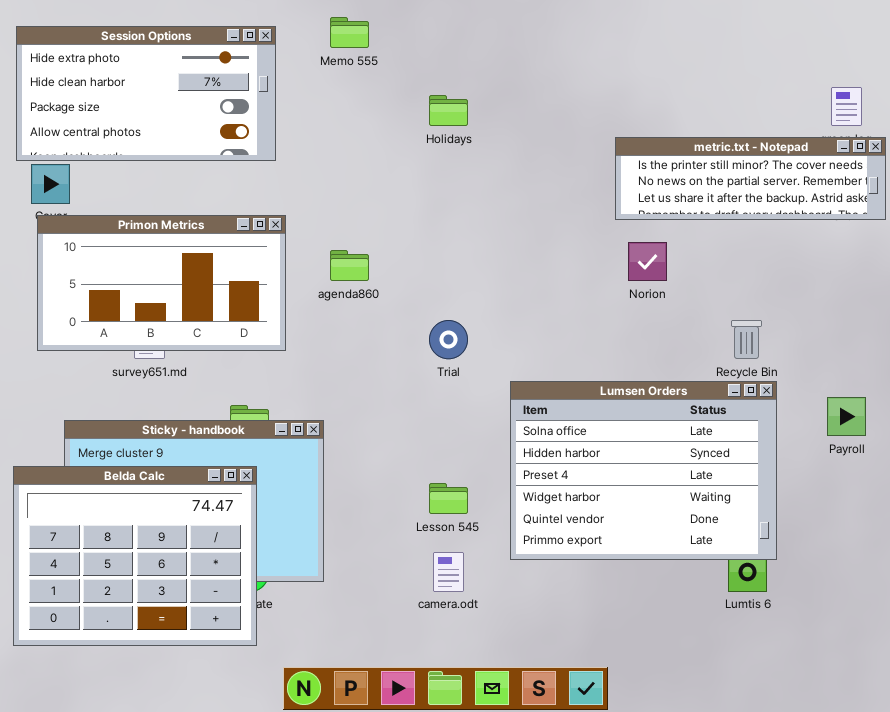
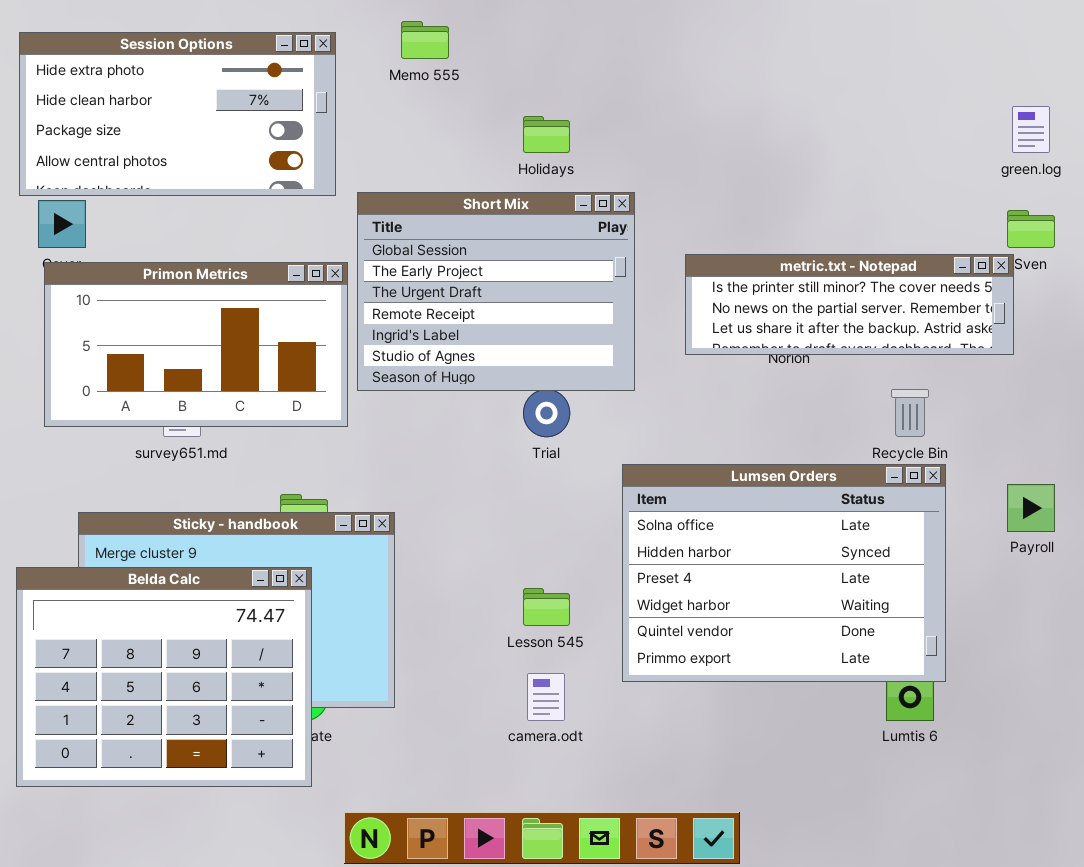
metric.txt - Notepad: [615,137,886,220] -> [685,254,1014,355], moved
Short Mix: none -> [357,192,635,391], opened

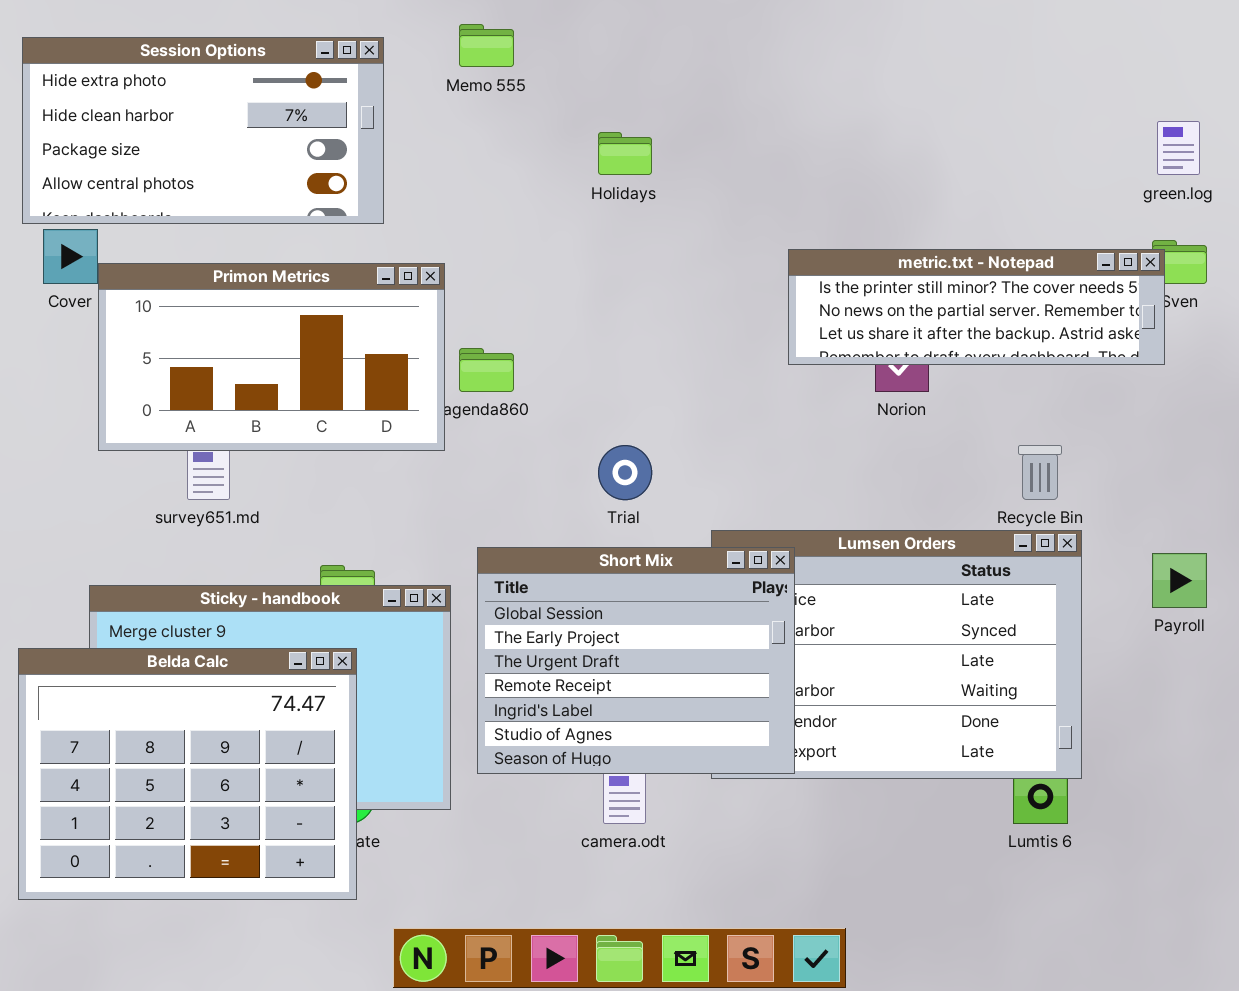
Short Mix: [357,192,635,391] -> [477,547,795,774], moved
metric.txt - Notepad: [685,254,1014,355] -> [788,249,1165,365], moved
Primon Metrics: [44,262,348,427] -> [98,263,445,451], moved

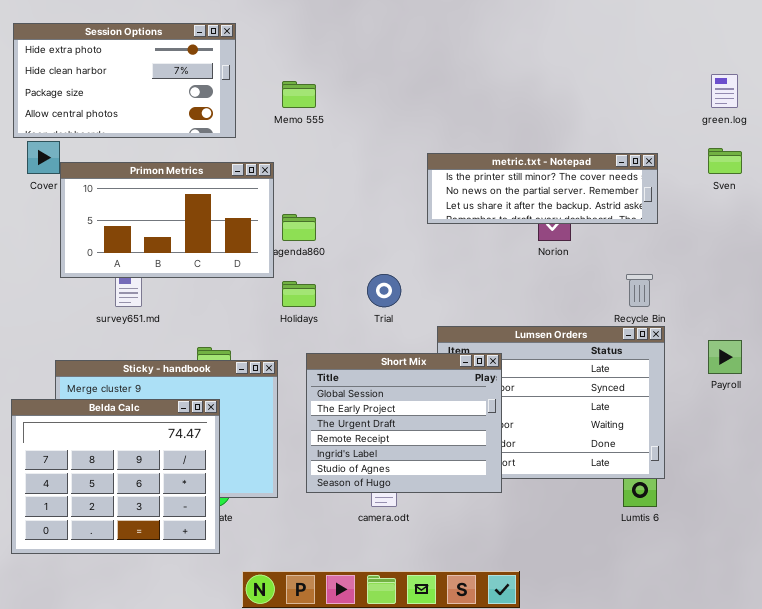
Memo 555: [459,24,514,67] -> [282,81,316,108], moved
Holidays: [598,132,652,175] -> [282,281,316,307], moved
metric.txt - Notepad: [788,249,1165,365] -> [427,153,658,224], moved
Short Mix: [477,547,795,774] -> [306,353,502,493], moved

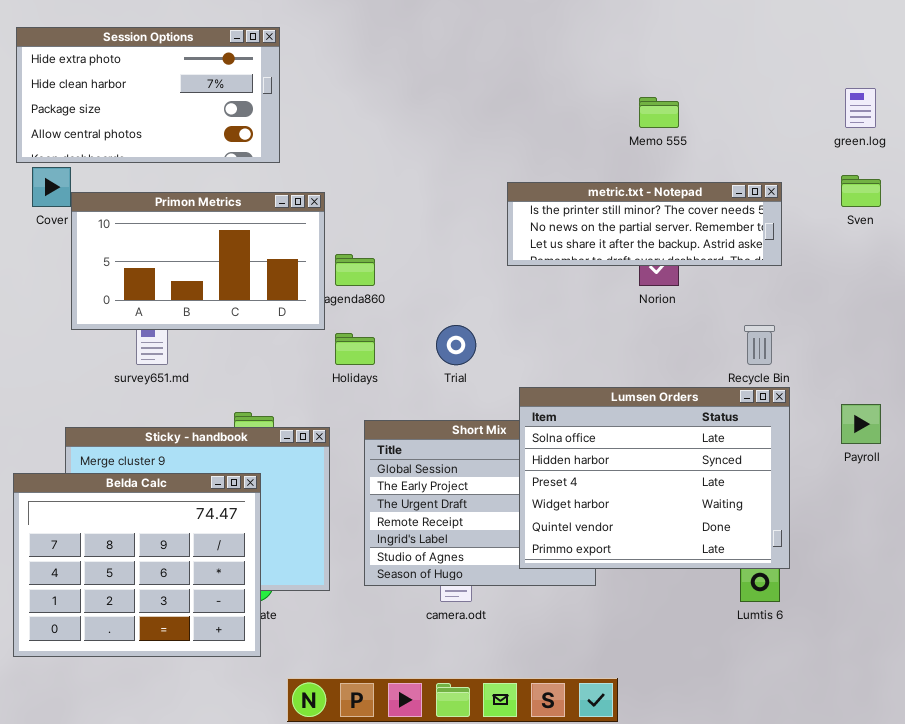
Memo 555: [282,81,316,108] -> [639,97,679,128], moved
Lumsen Orders: [437,326,665,479] -> [519,387,790,569], raised

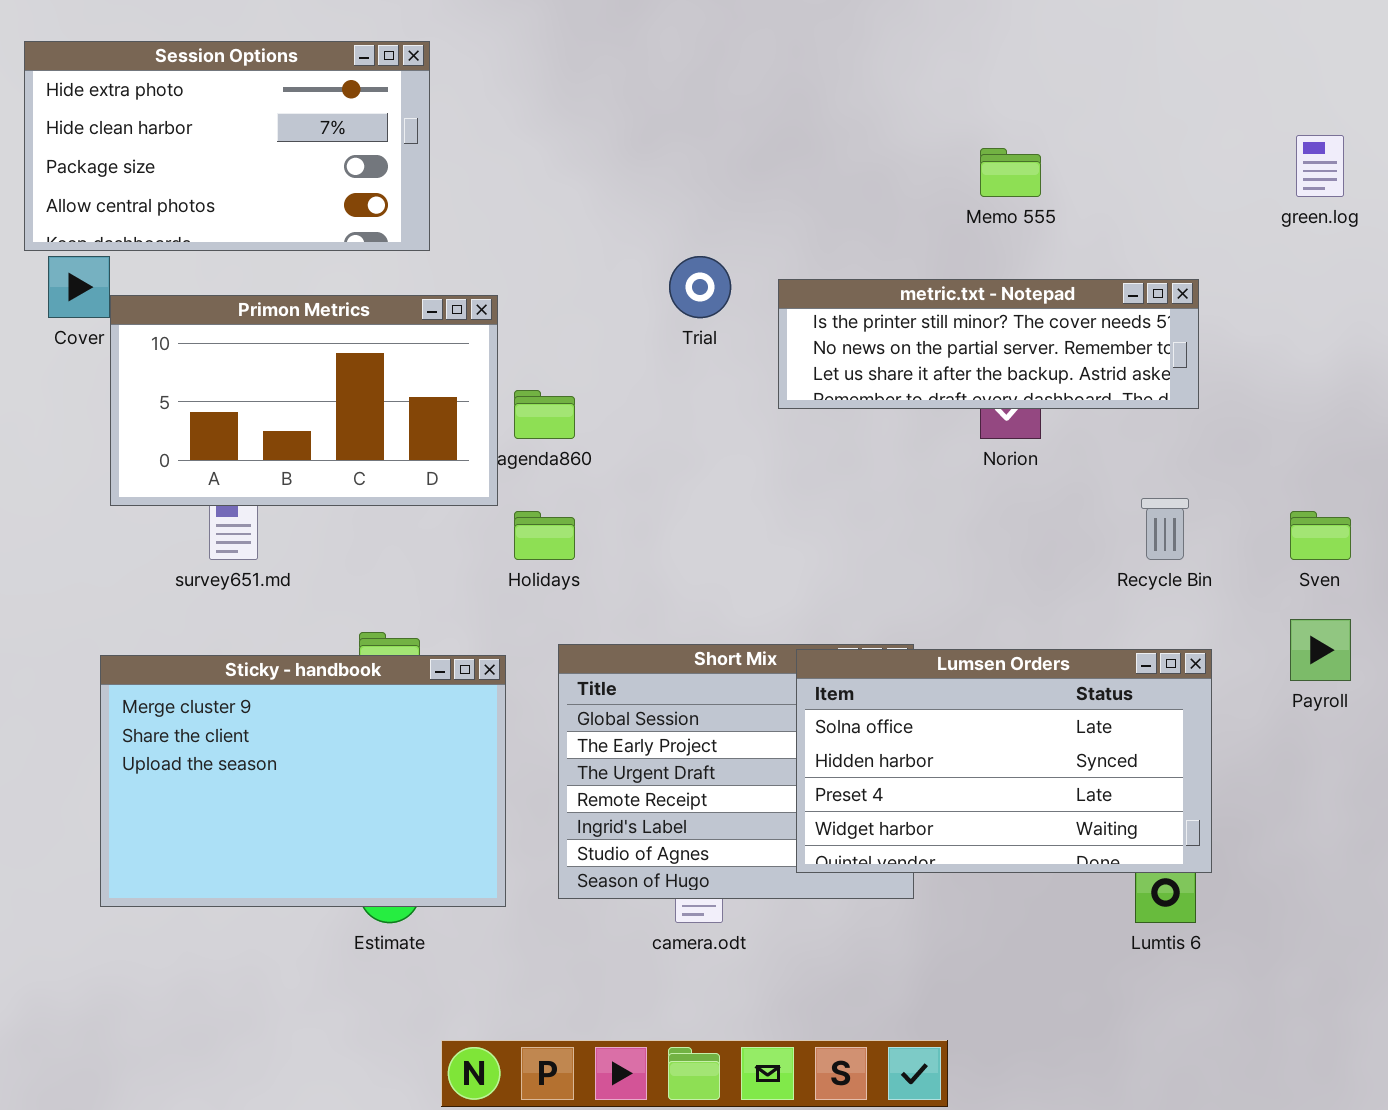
Sven: [841,175,881,207] -> [1290,511,1351,560], moved
Trial: [436,325,476,365] -> [669,256,731,318], moved
Lumsen Orders: [519,387,790,569] -> [796,649,1212,873], resized
Belda Calc: [13,473,261,657] -> none, closed

